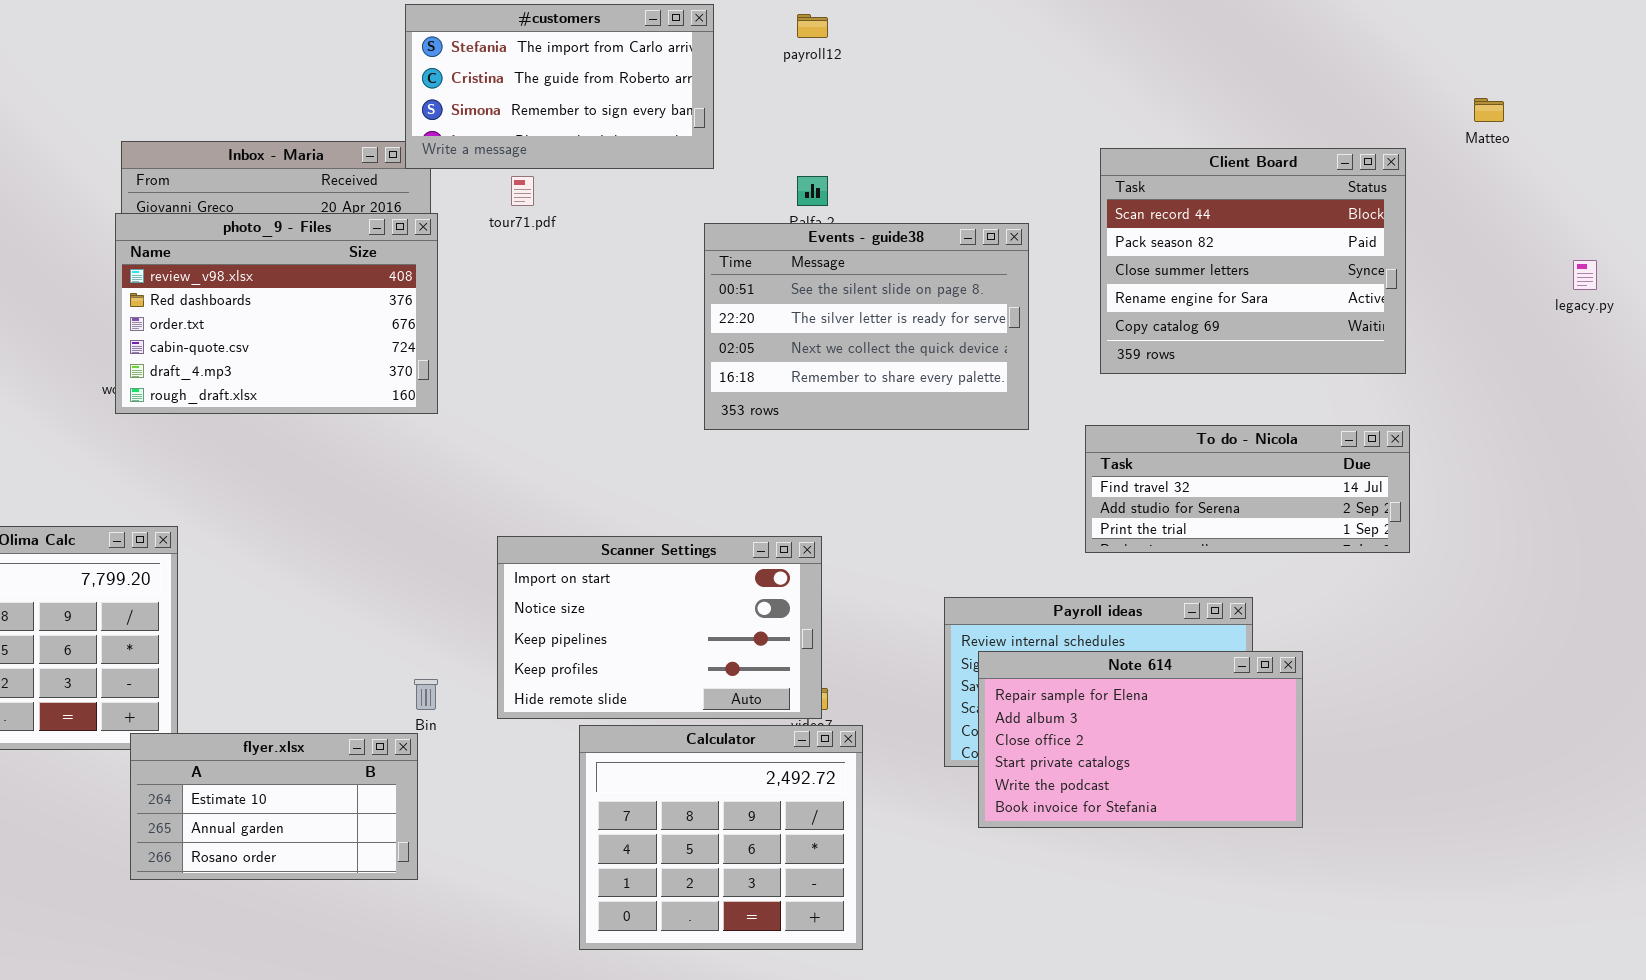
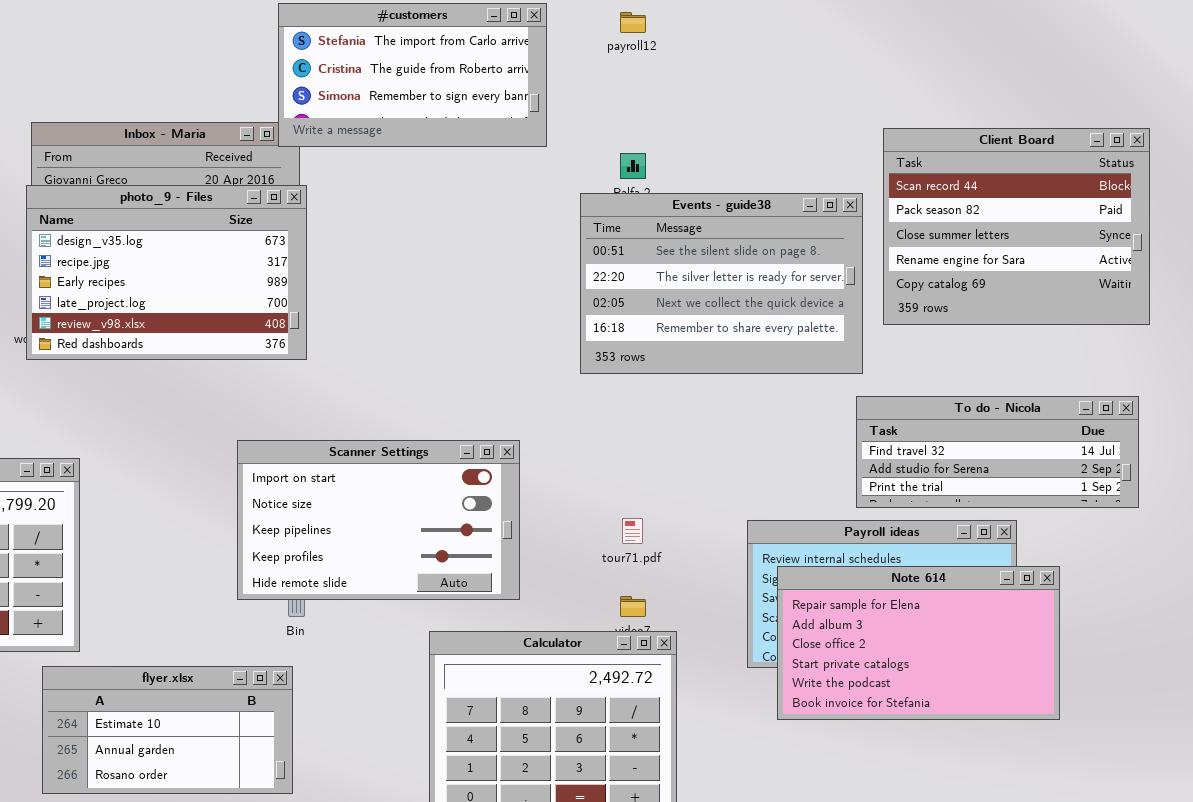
tour71.pdf: [511,176,534,206] -> [622,518,643,544], moved
photo_9 - Files: [115,213,438,414] -> [26,185,307,360], scrolled up 4 rows
Events - guide38: [704,223,1029,430] -> [580,193,863,374], moved
To do - Nicola: [1085,425,1410,553] -> [856,396,1139,508], moved
Scanner Settings: [497,536,822,719] -> [237,440,520,600], moved
flyer.xlsx: [130,733,418,880] -> [42,666,293,794], moved

